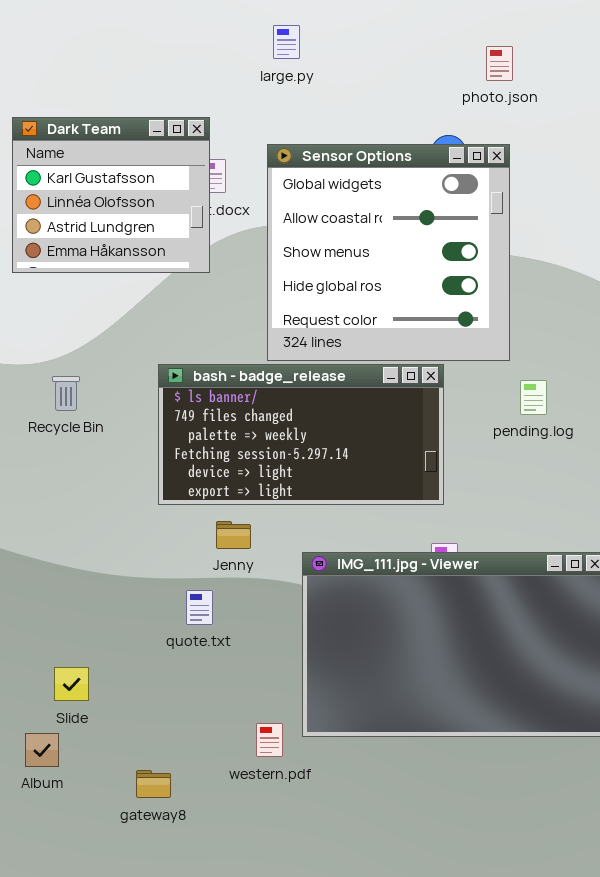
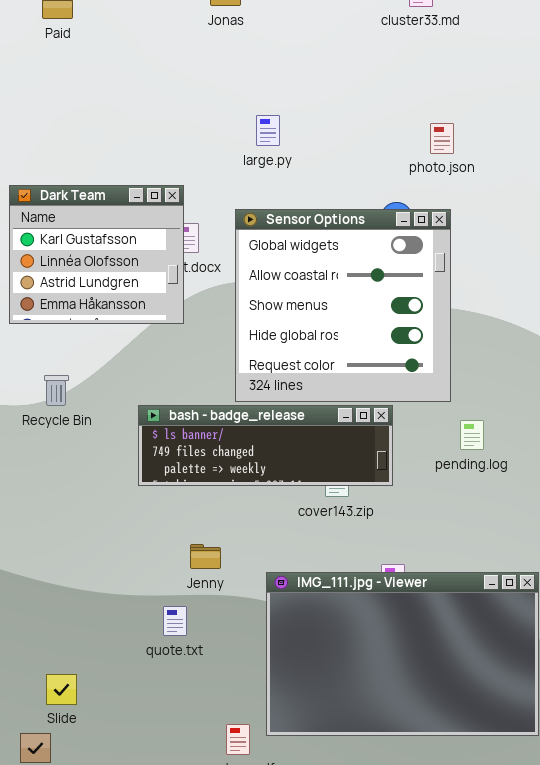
large.py: [273,25,300,59] -> [256,115,280,146], moved
bash - badge_release: [158,364,444,505] -> [138,405,393,486], resized
Recycle Bin: [52,376,80,411] -> [44,375,69,406], moved

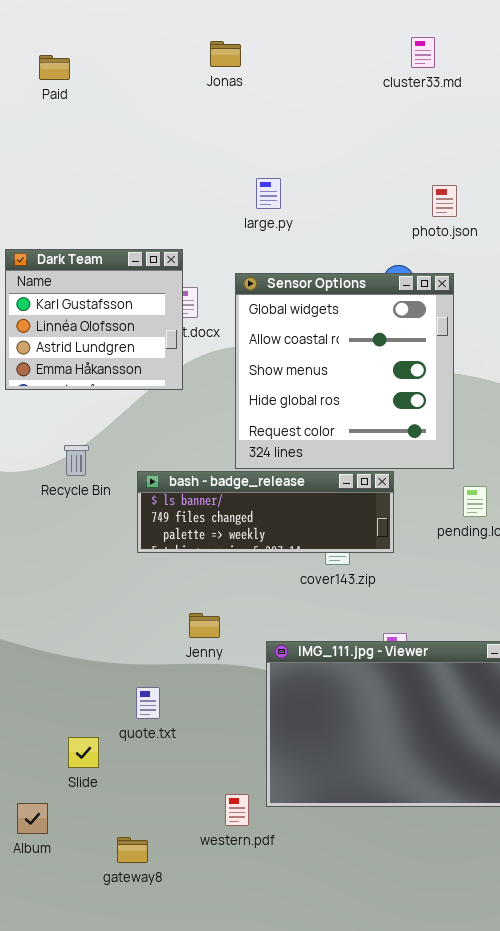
Recycle Bin: [44,375,69,406] -> [64,445,89,476], moved
quote.txt: [163,606,187,636] -> [136,687,160,719], moved
Slide: [46,674,77,705] -> [68,737,99,768], moved

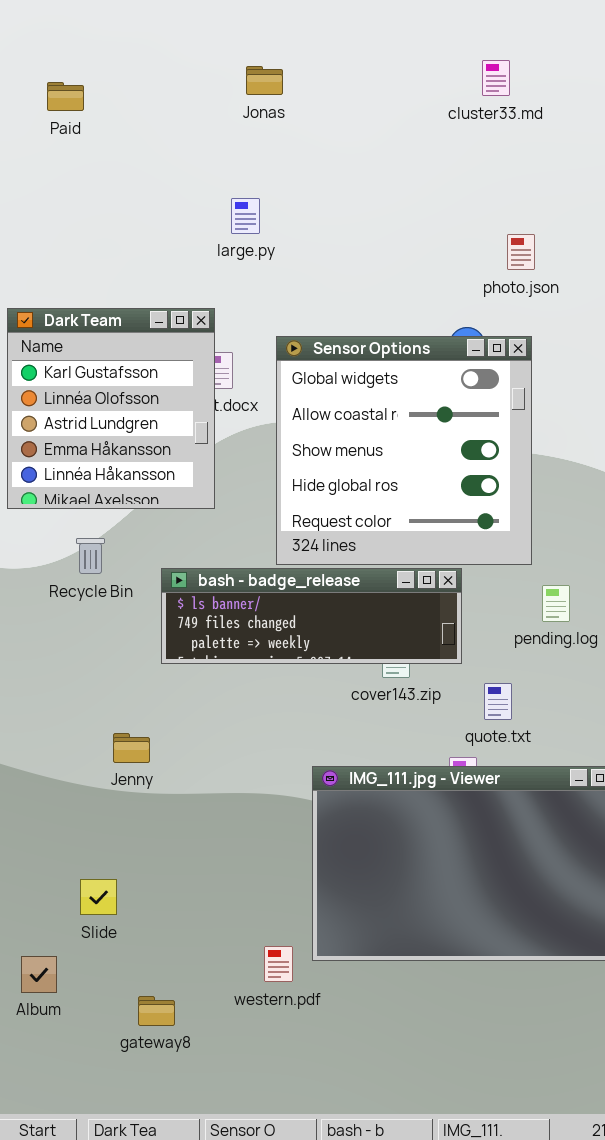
large.py: [256,178,281,209] -> [231,198,260,234], moved
Dark Team: [5,249,183,390] -> [7,308,215,509], resized
Jenny: [189,613,220,638] -> [113,733,150,763], moved
quote.txt: [136,687,160,719] -> [484,683,512,720], moved

